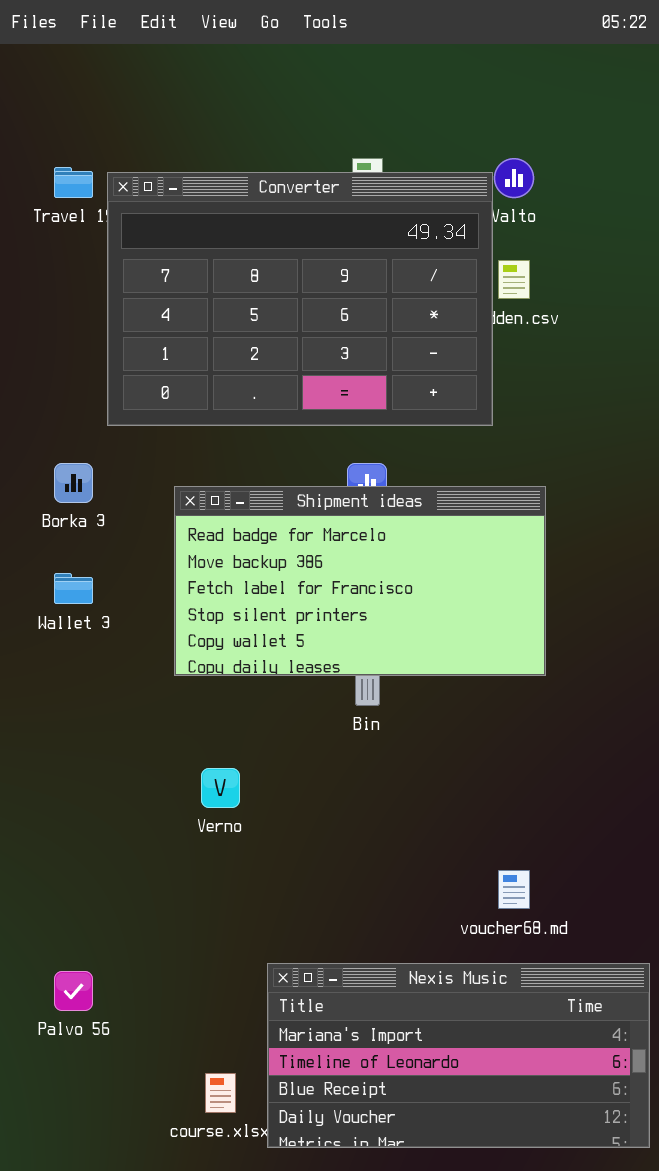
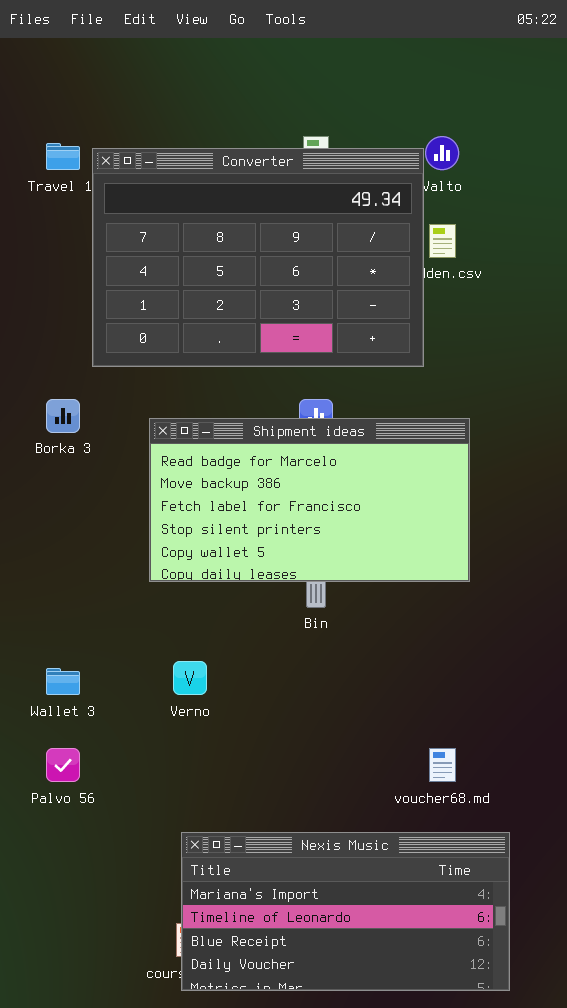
Wallet 3: [54,573,93,604] -> [46,668,80,695], moved
Nexis Music: [267,963,650,1148] -> [181,832,510,991], moved
Palvo 56: [54,971,93,1011] -> [46,748,80,782], moved

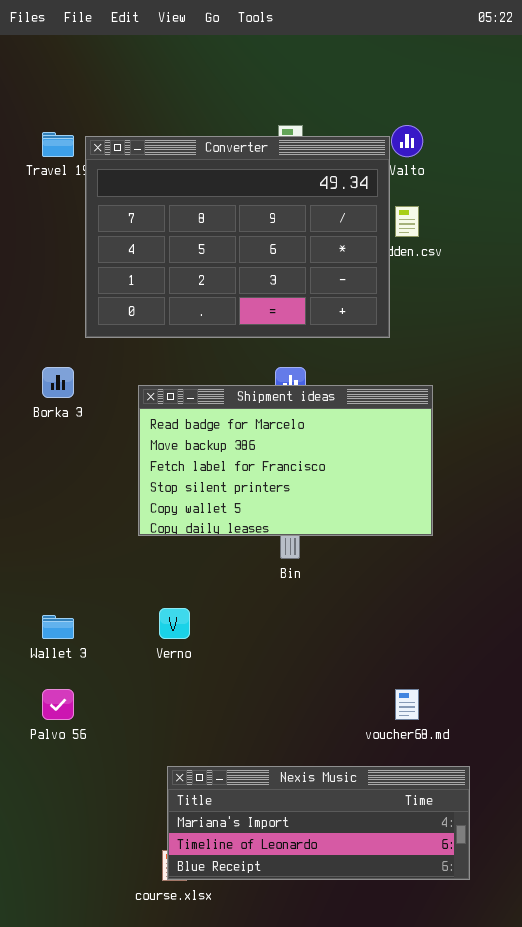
Nexis Music: [181,832,510,991] -> [167,766,470,880], resized

